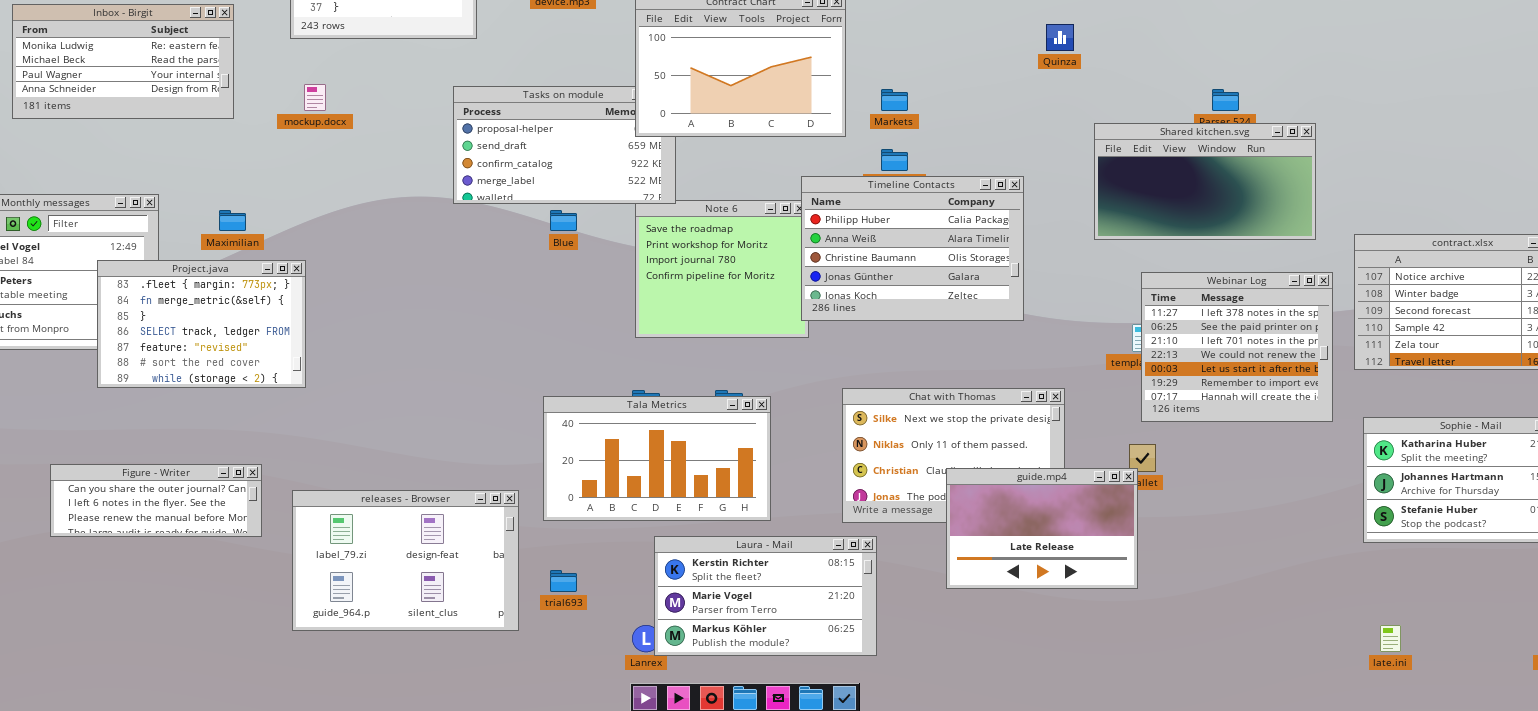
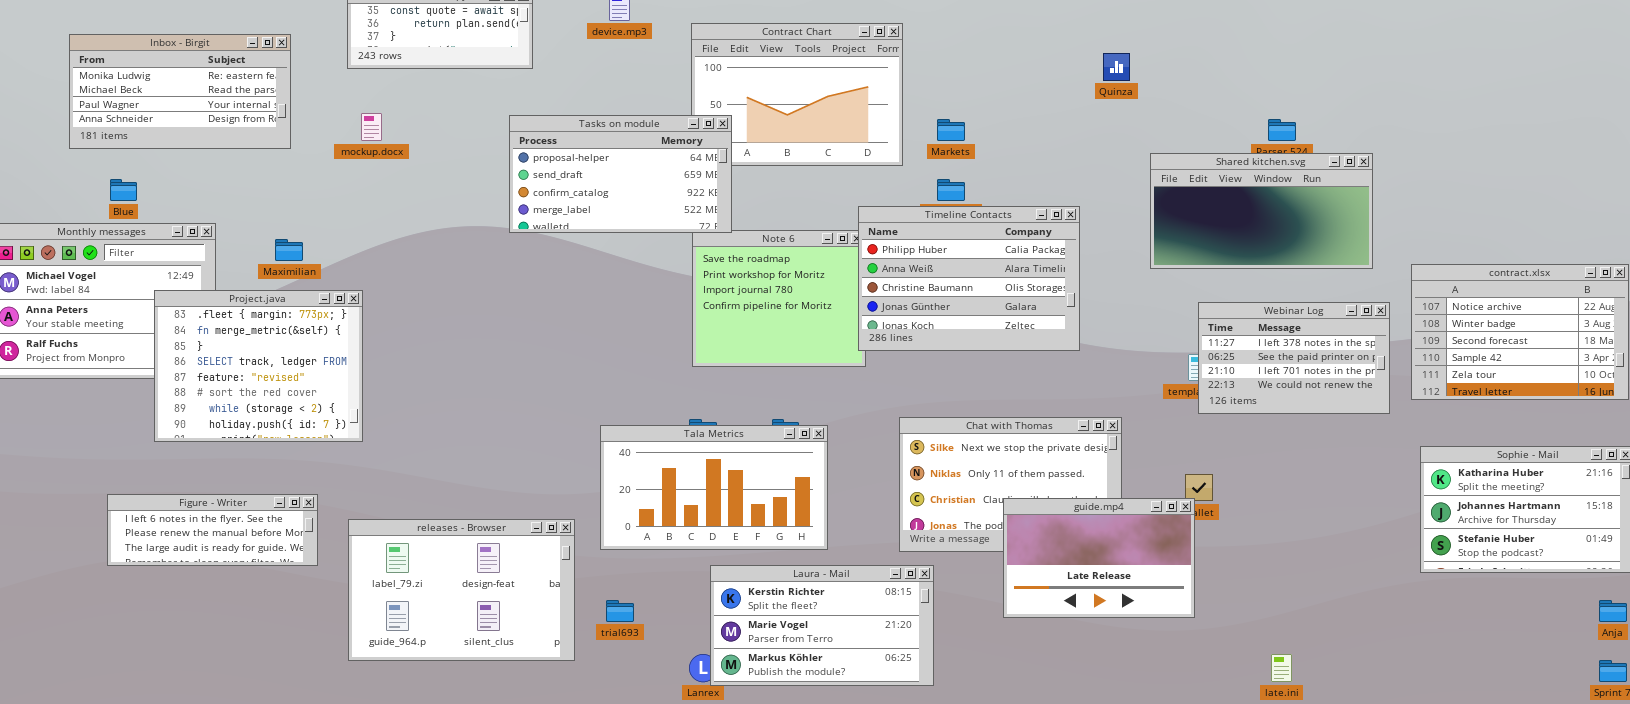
Tasks on module: [453,86,676,204] -> [509,115,732,233], raised
Blue: [550,210,577,231] -> [110,179,137,201], moved
Project.java: [97,260,306,388] -> [154,290,363,442], resized
Webinar Log: [1141,272,1333,422] -> [1198,302,1390,414], resized
Figure - Writer: [50,464,262,537] -> [107,494,318,566], scrolled down 1 row
late.ini: [1380,625,1401,652] -> [1271,654,1292,682], moved

